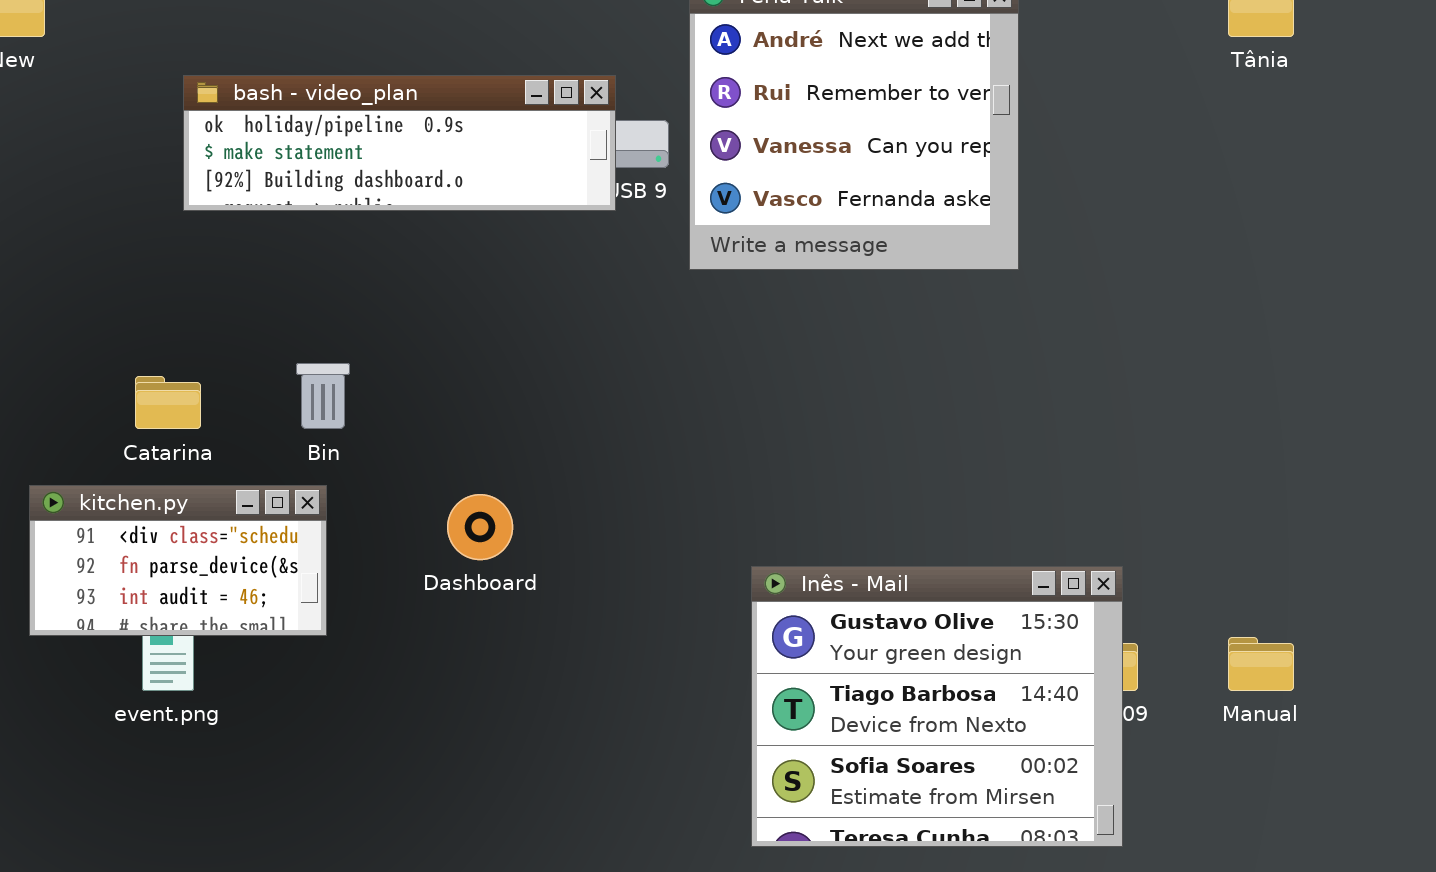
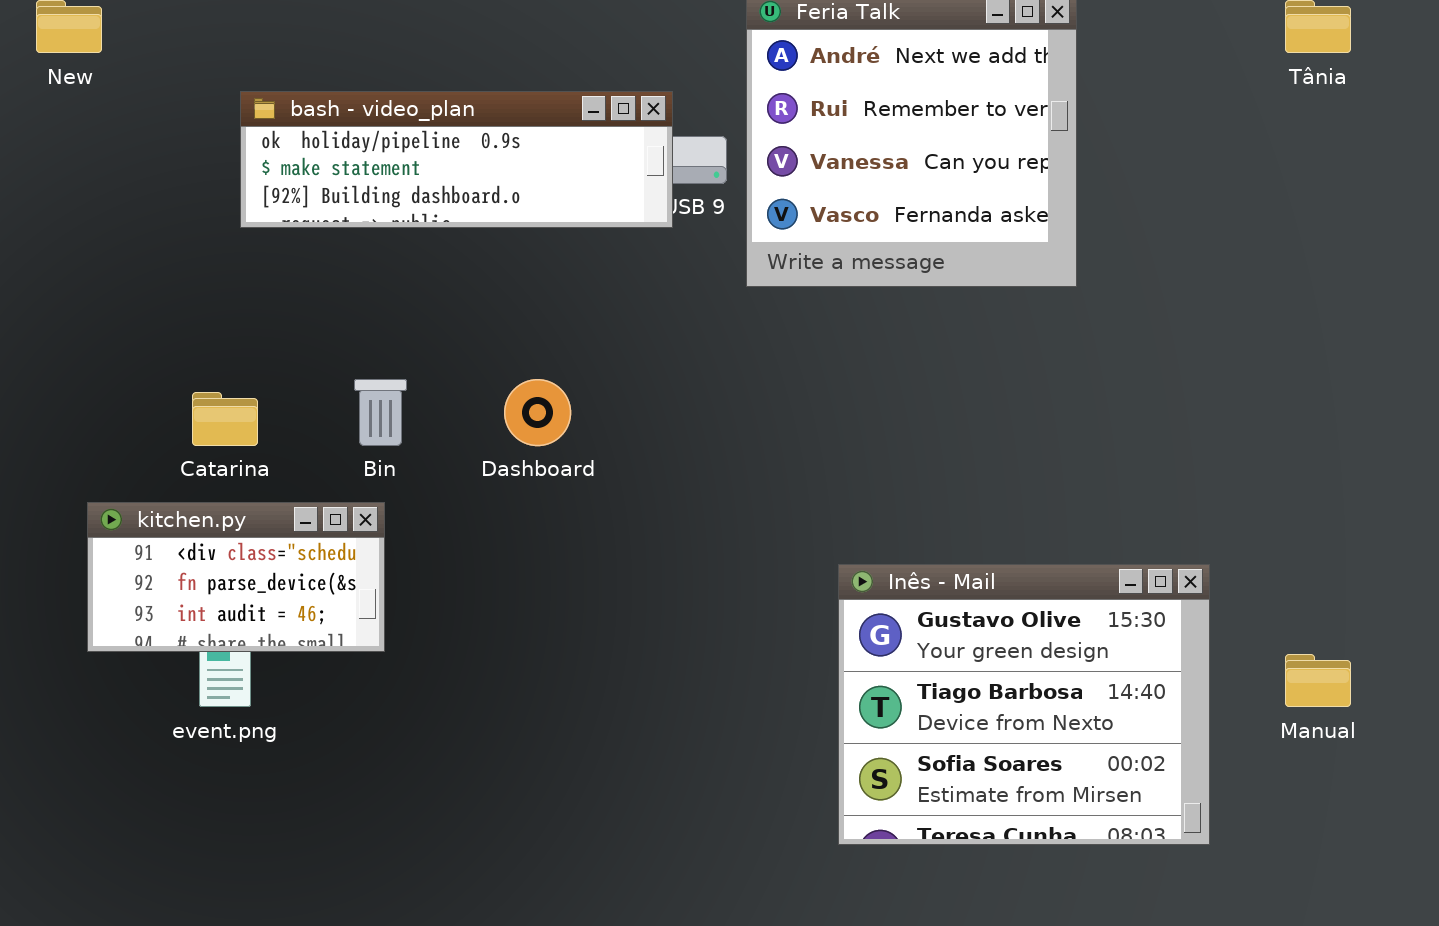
Dashboard: [447,494,513,560] -> [504,379,571,446], moved
Inês - Mail: [751,566,1123,847] -> [838,564,1210,845], moved

